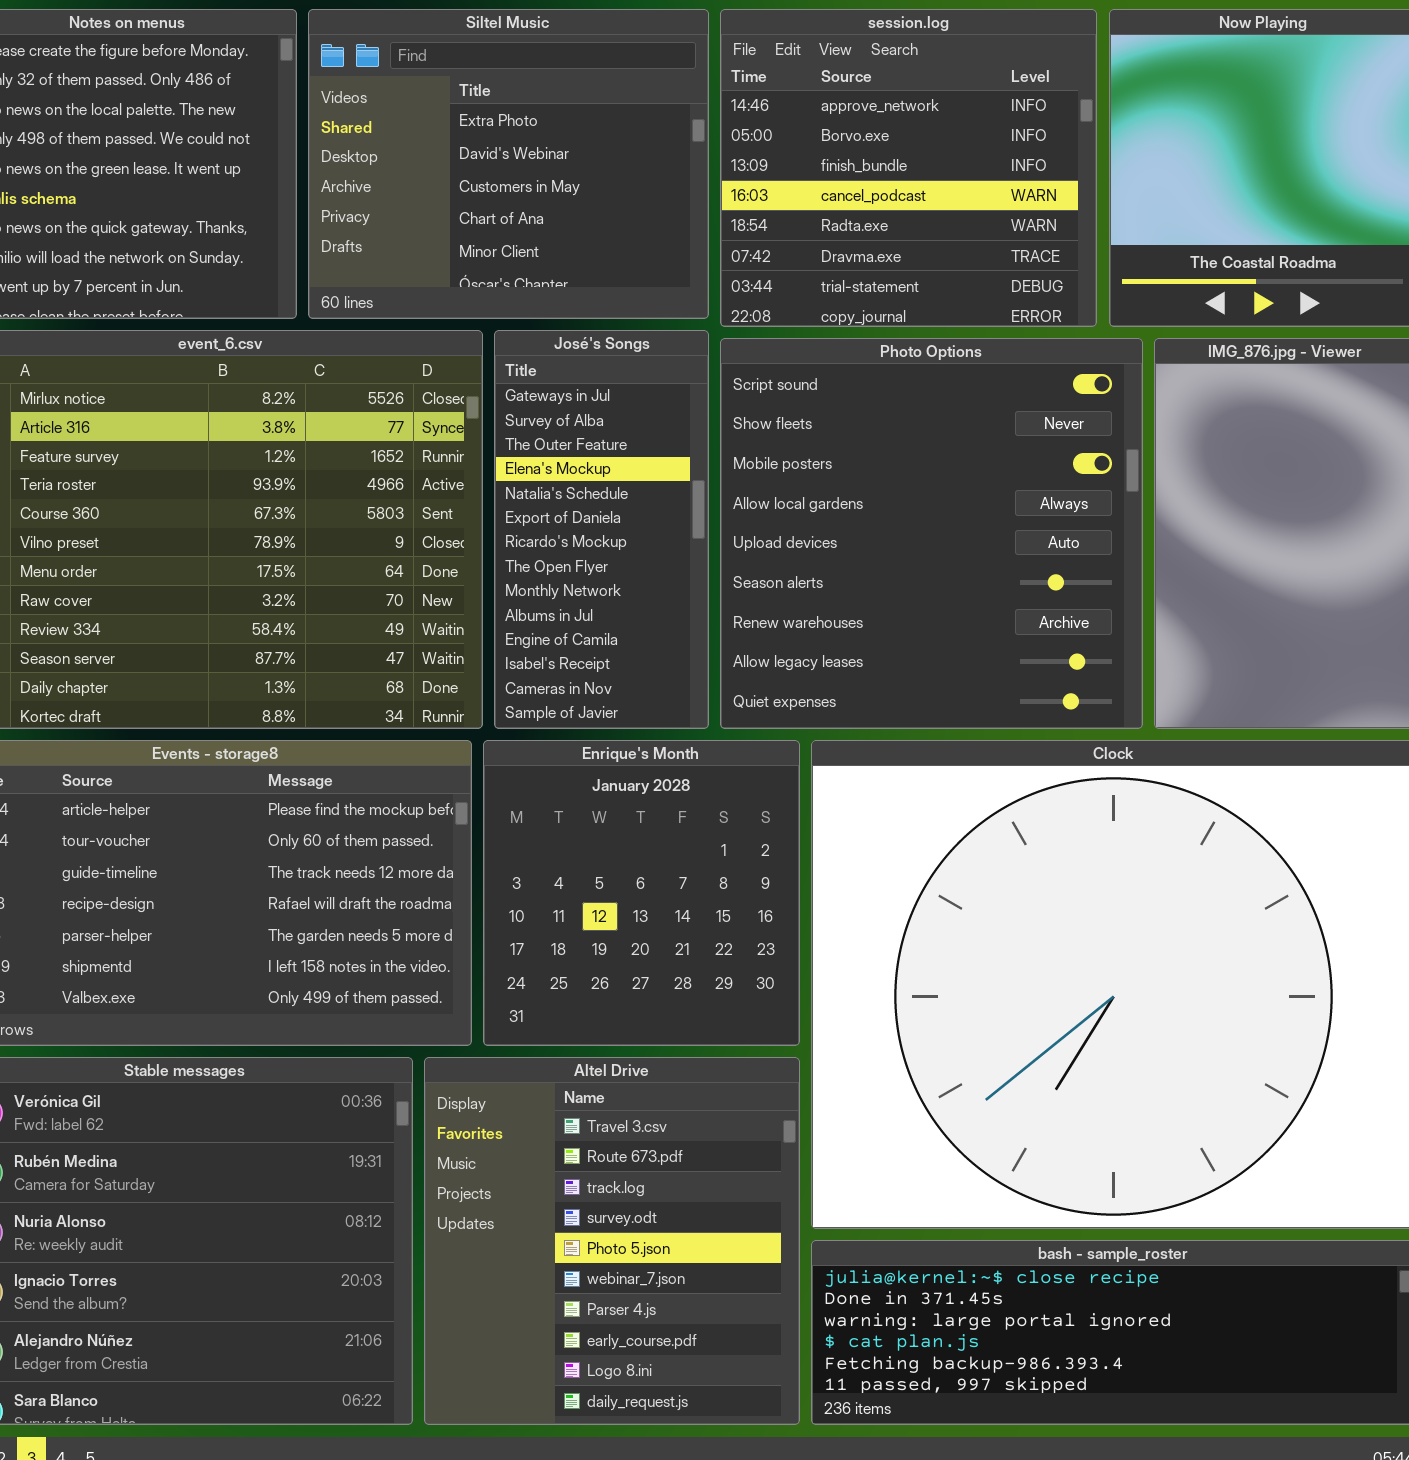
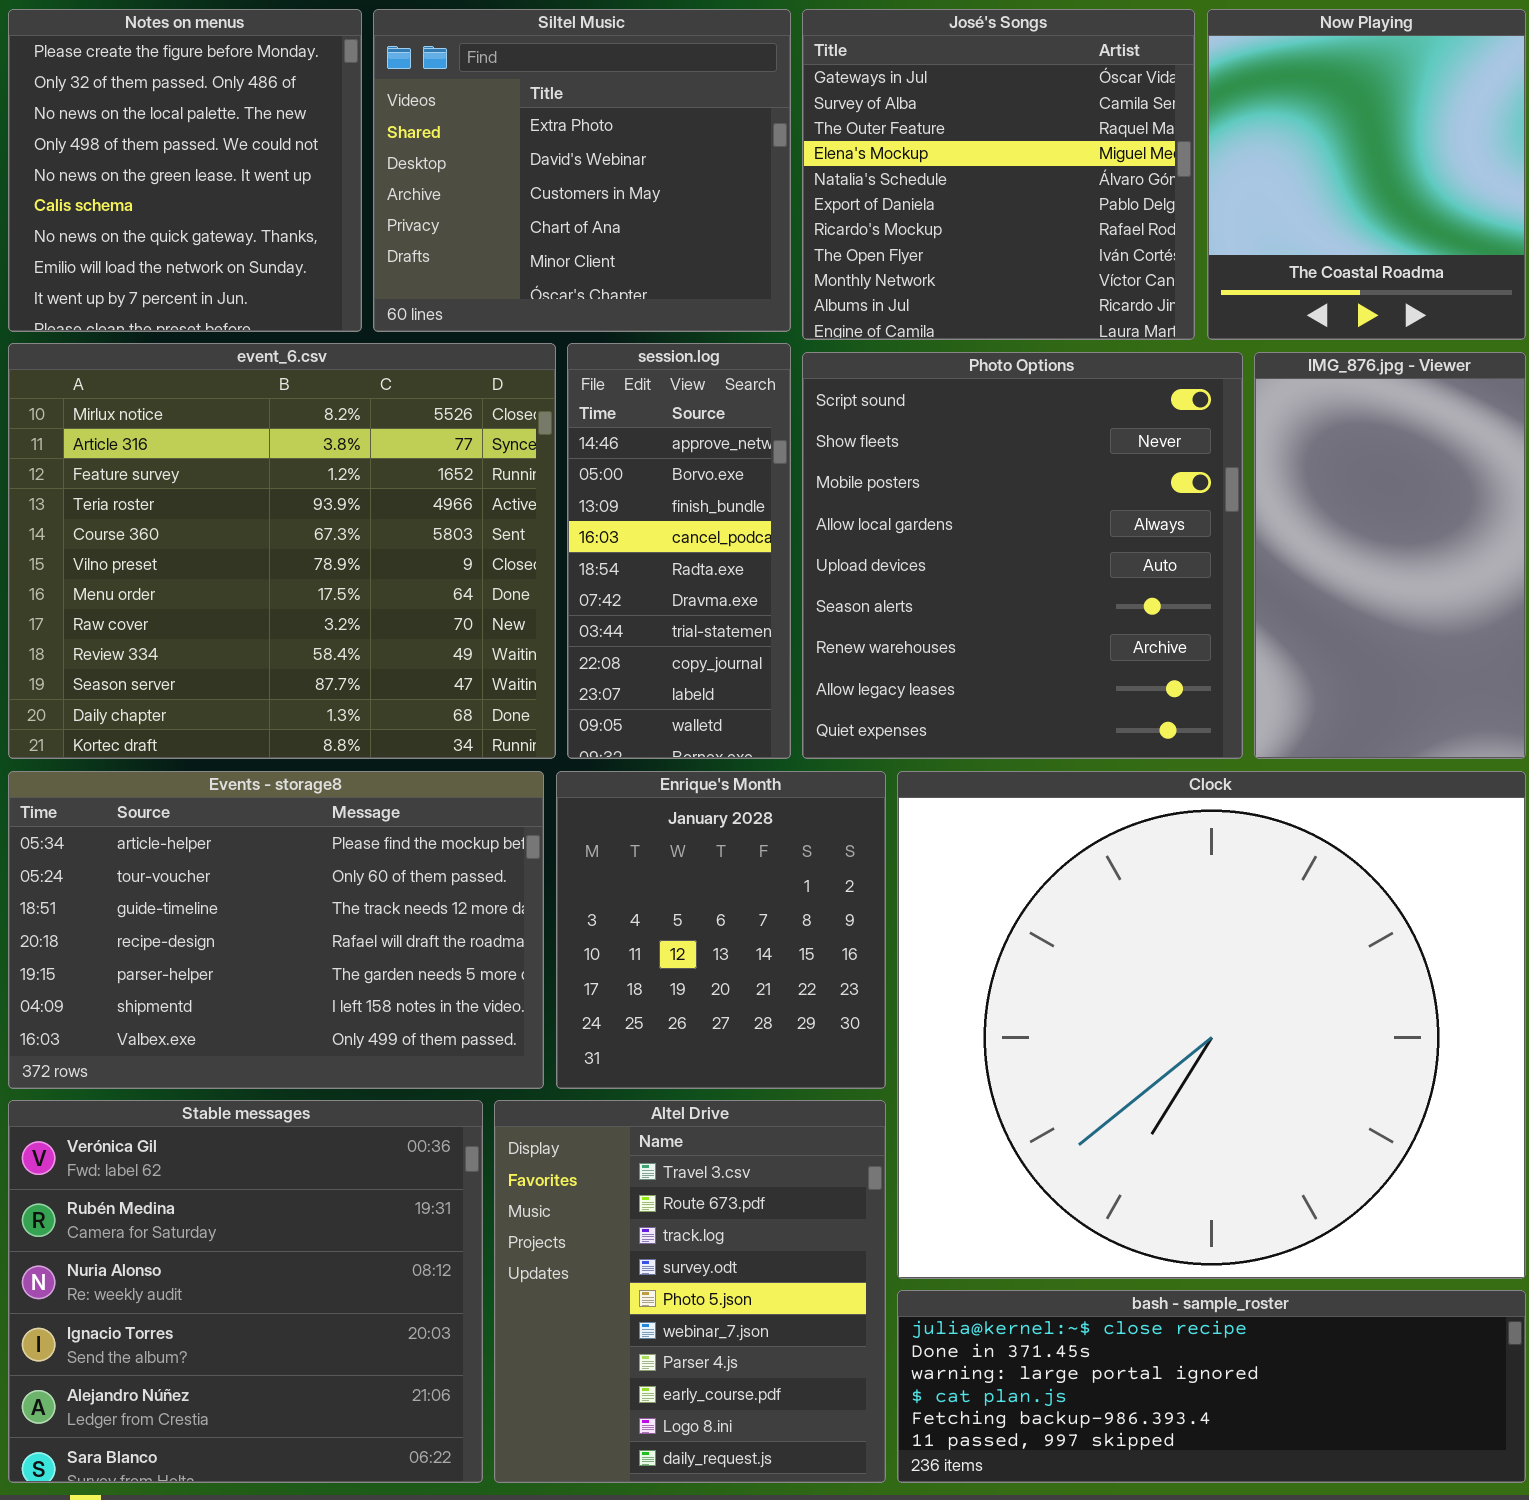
session.log: [720,9,1097,327] -> [567,343,791,759], moved, resized
José's Songs: [494,330,709,729] -> [802,9,1195,340], moved, resized

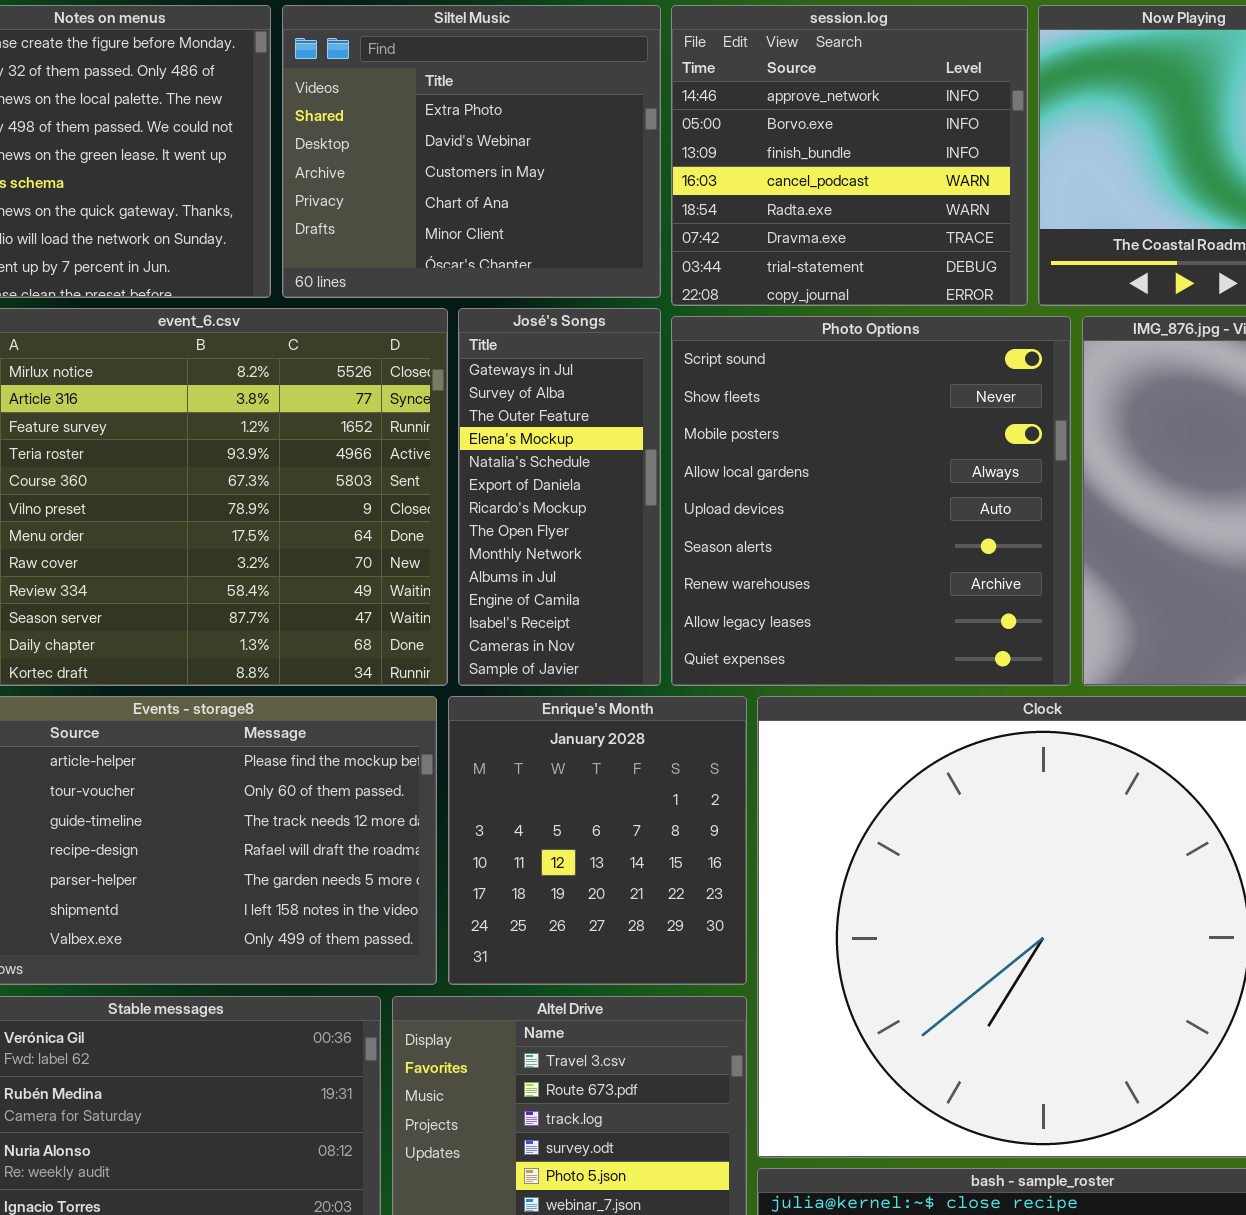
José's Songs: [802,9,1195,340] -> [458,308,661,686], moved, resized
session.log: [567,343,791,759] -> [671,5,1028,306], moved, resized

